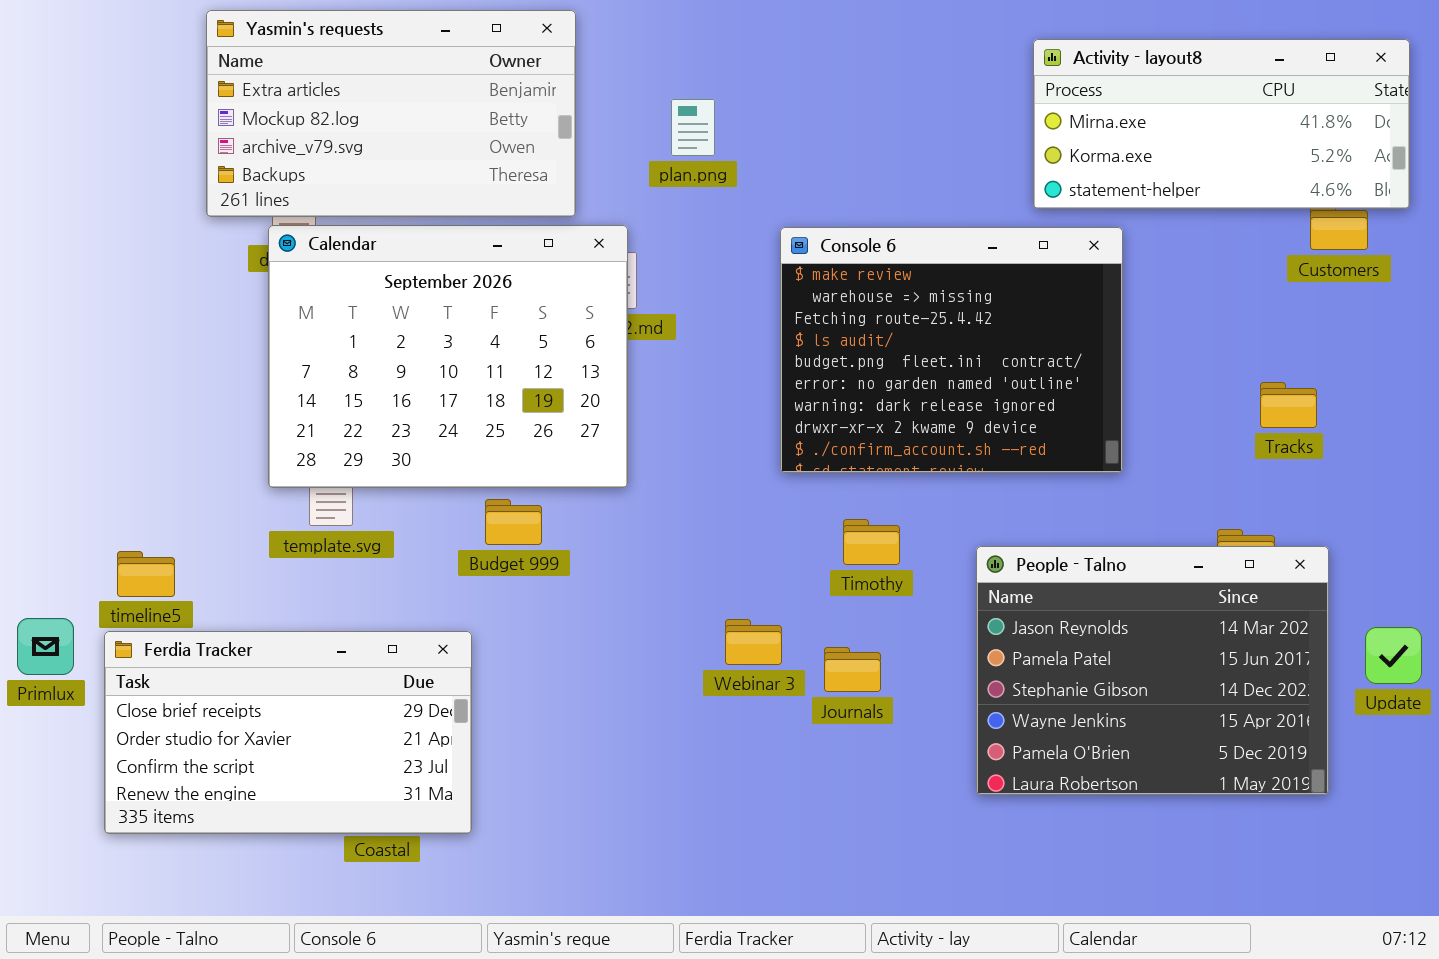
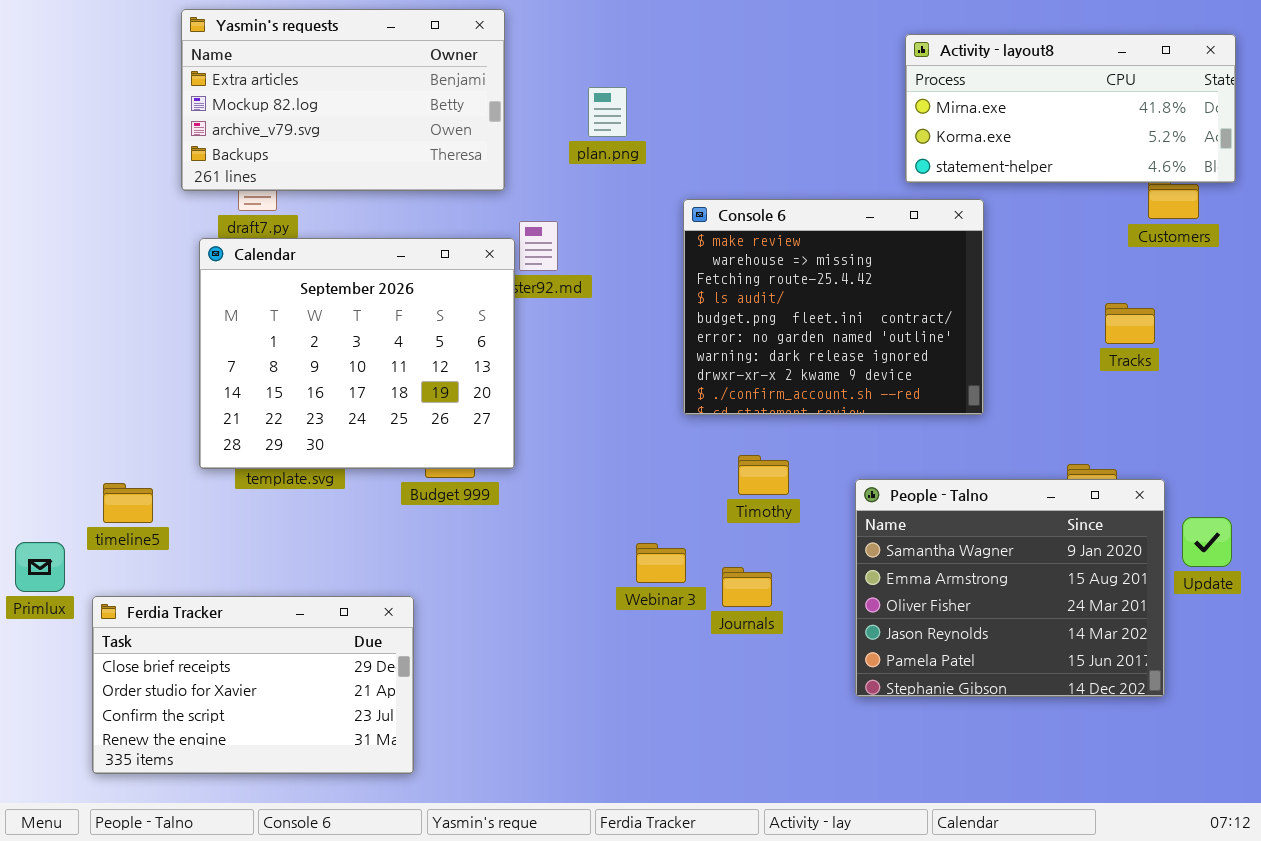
Calendar: [268,225,628,488] -> [199,238,515,469], moved
Tracks: [1260,382,1317,428] -> [1105,303,1155,344], moved
People - Talno: [976,546,1329,795] -> [855,479,1165,697], scrolled up 3 rows
Update: [1365,627,1422,684] -> [1182,517,1232,567], moved
Ferdia Tracker: [104,631,472,834] -> [92,596,414,774], moved

